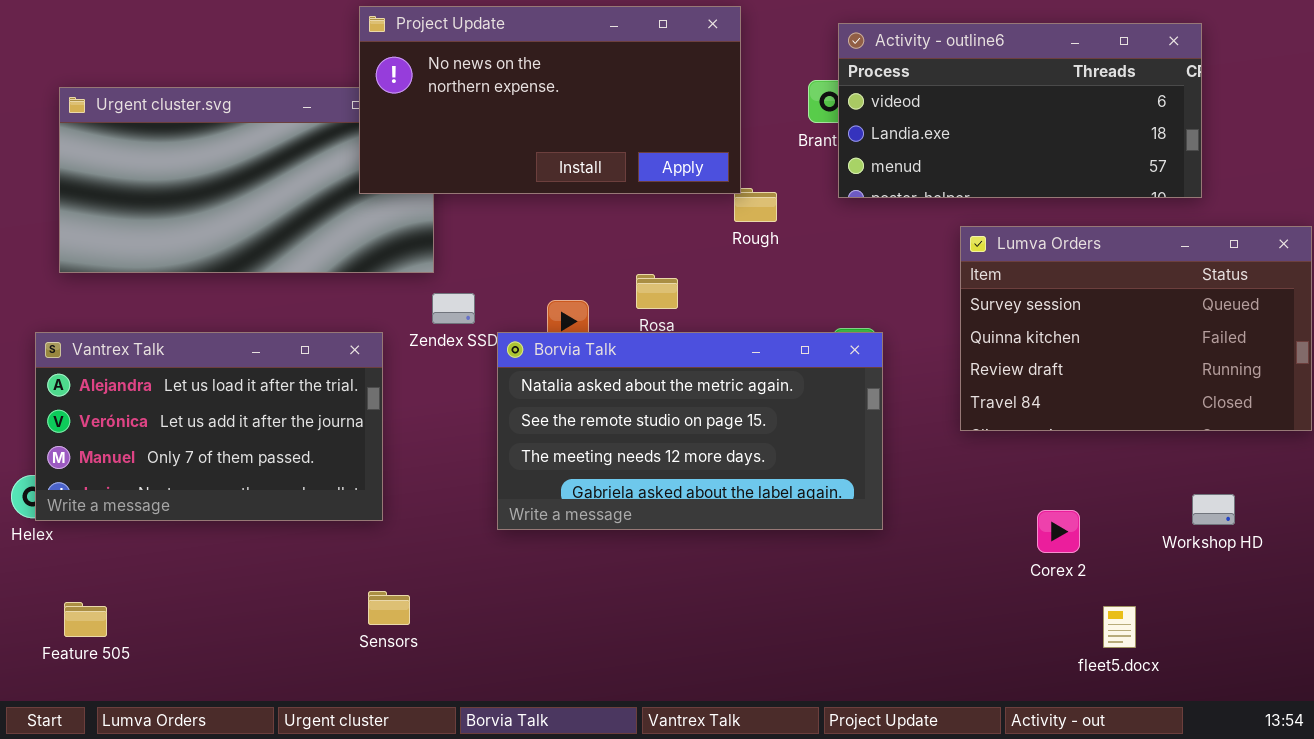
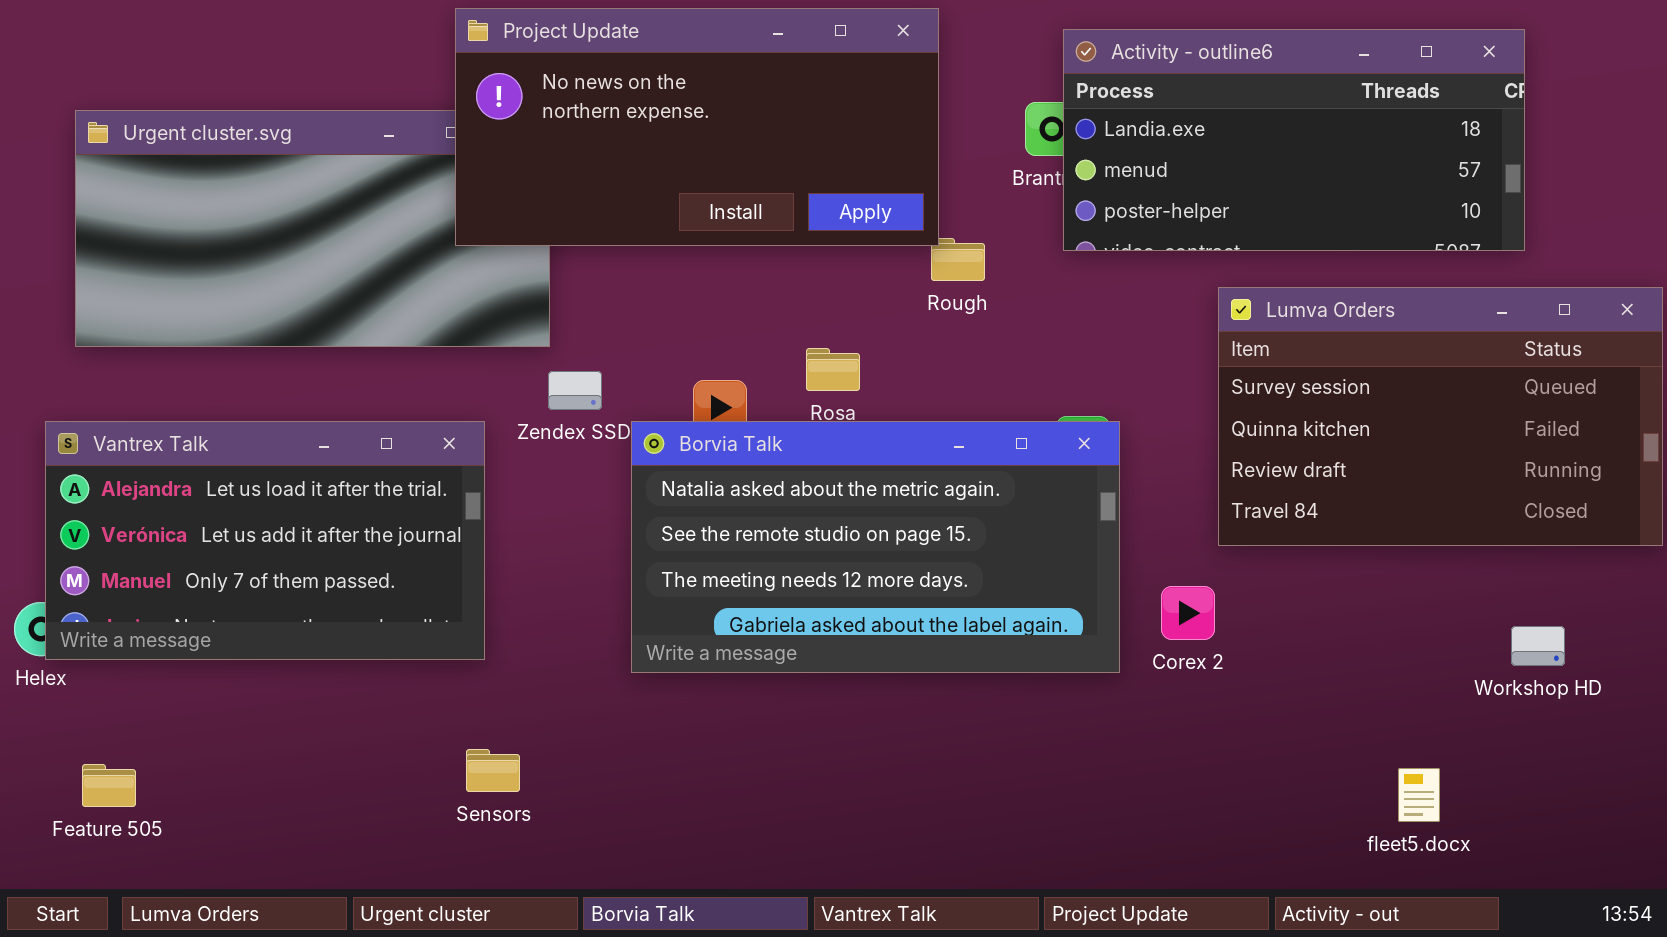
Activity - outline6: [838,23,1202,198] -> [1063,29,1525,251], scrolled down 1 row
Corex 2: [1037,510,1080,553] -> [1161,586,1215,640], moved

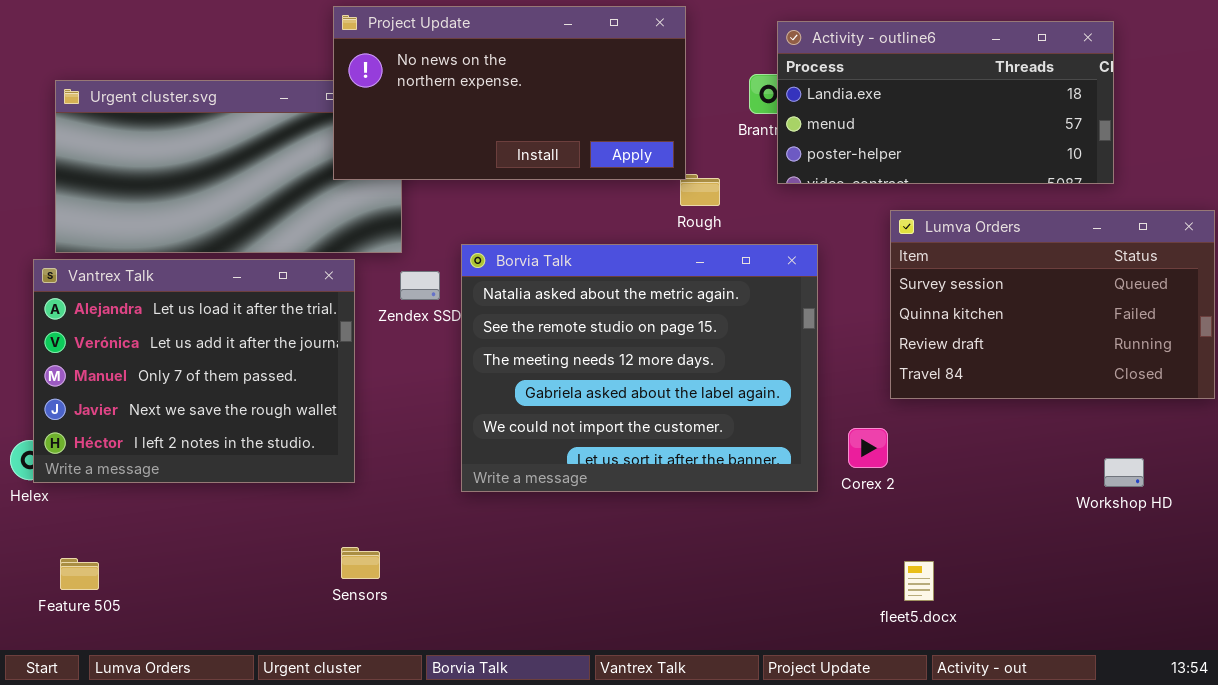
Vantrex Talk: [45,421,485,660] -> [33,259,355,483], resized
Borvia Talk: [631,421,1120,673] -> [461,244,818,492], resized
fleet5.docx: [1398,768,1440,822] -> [904,561,934,601], moved

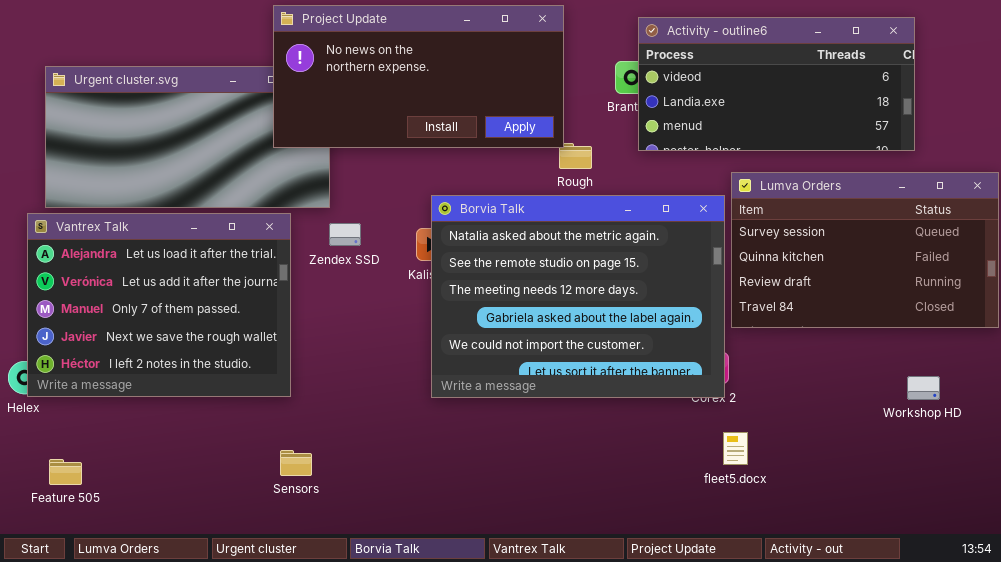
Activity - outline6: [777,21,1114,184] -> [638,17,915,151], scrolled up 1 row
Borvia Talk: [461,244,818,492] -> [431,195,725,398], moved
fleet5.docx: [904,561,934,601] -> [723,432,748,465], moved

